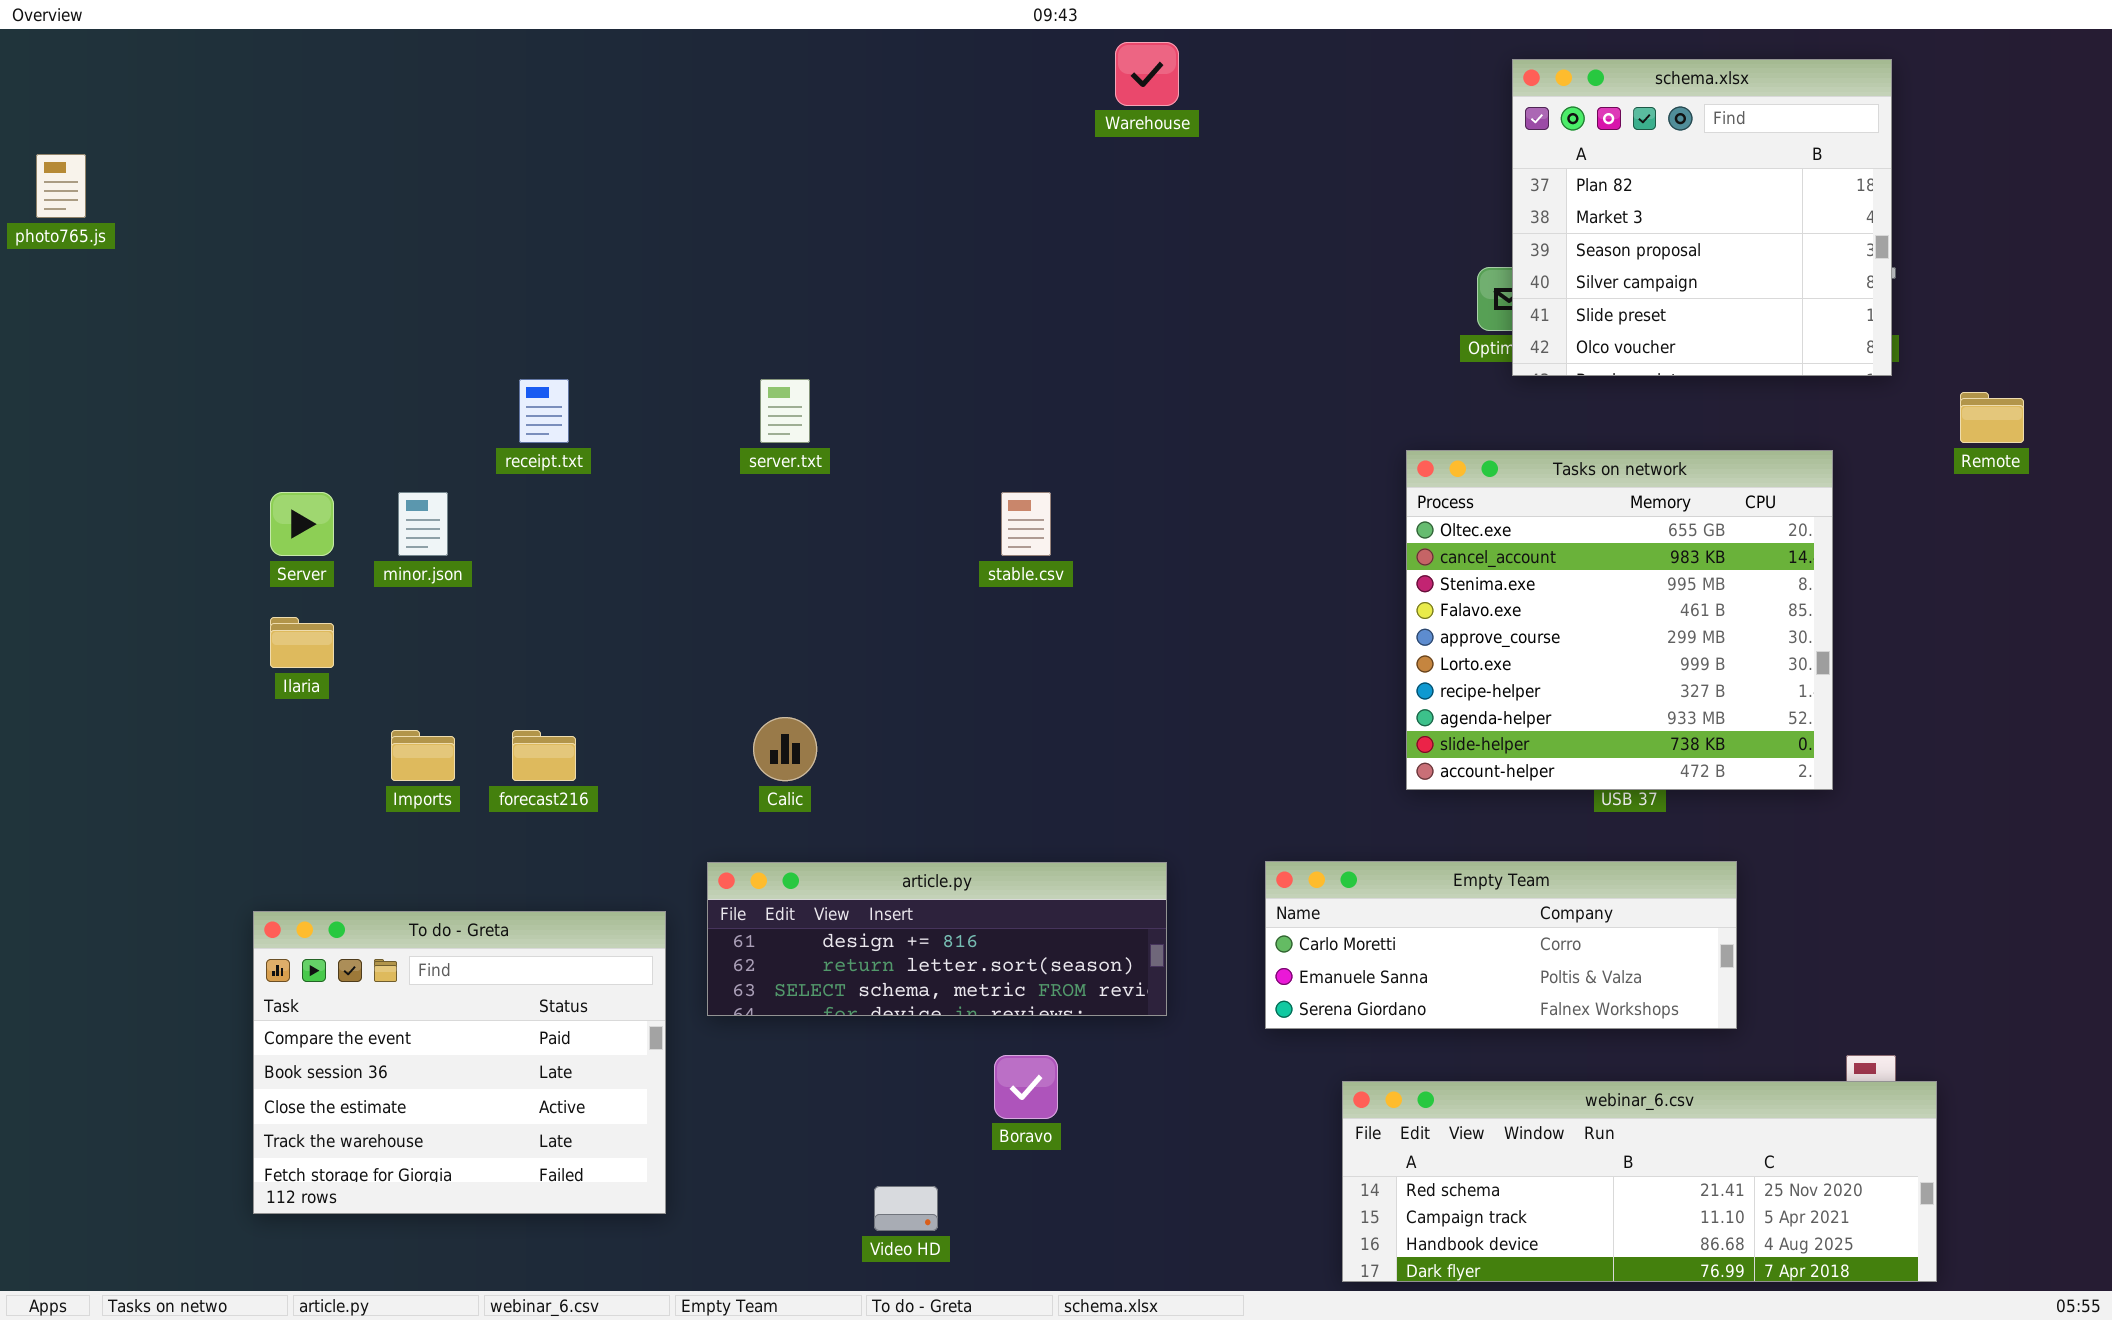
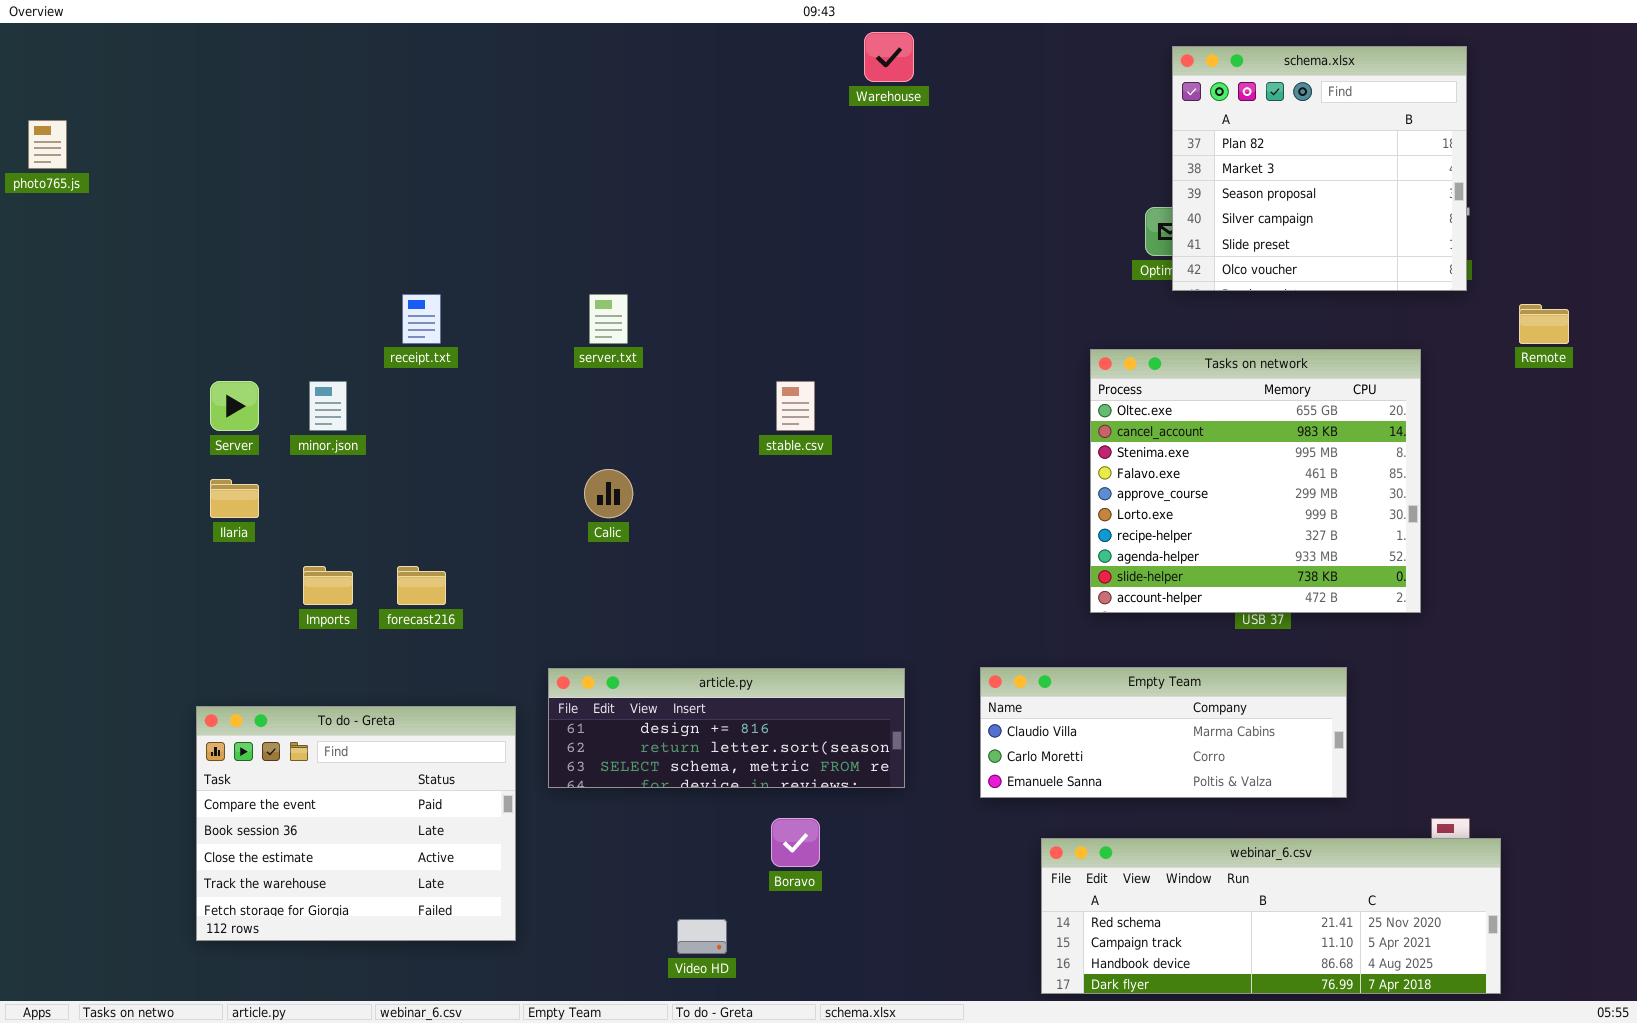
Calic: [753,717,817,781] -> [584,469,633,518], moved
Empty Team: [1265,861,1737,1029] -> [980,667,1347,798], scrolled up 1 row

